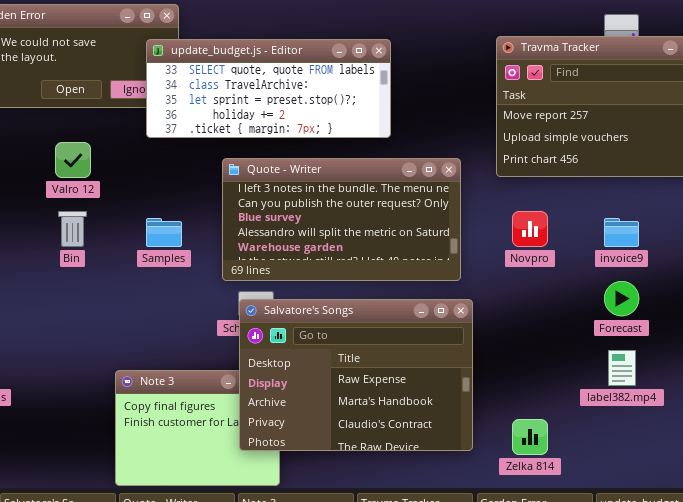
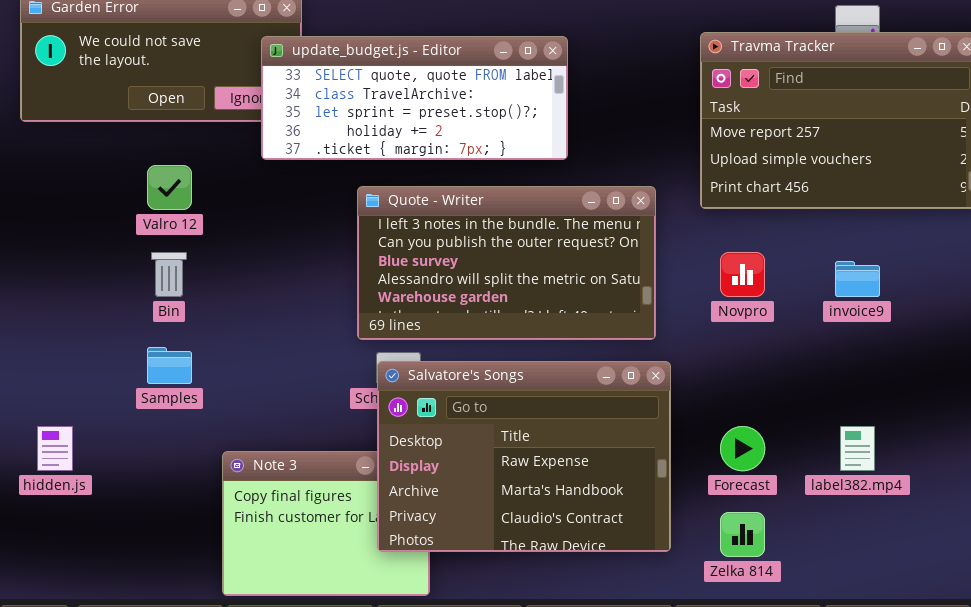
Samples: [146,218,182,247] -> [147,347,192,384], moved
Forecast: [604,281,639,316] -> [720,426,765,471], moved

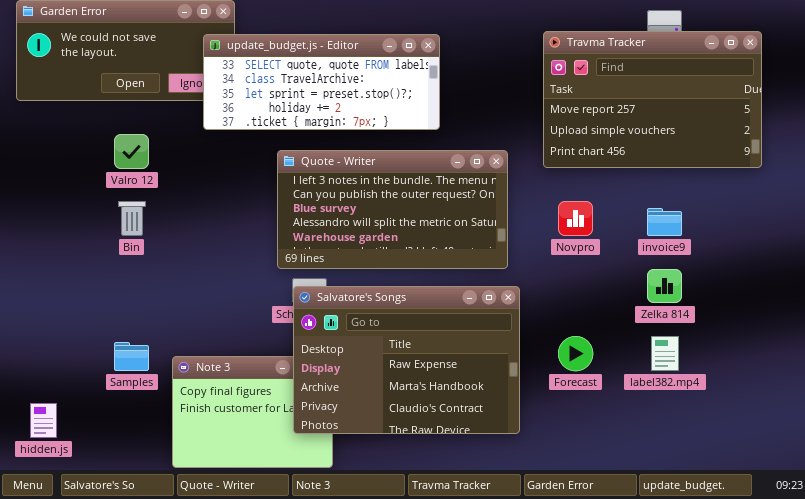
Samples: [147,347,192,384] -> [114,342,149,371], moved
hidden.js: [37,426,73,471] -> [30,403,57,438], moved
Zelka 814: [720,512,765,557] -> [647,269,682,303], moved

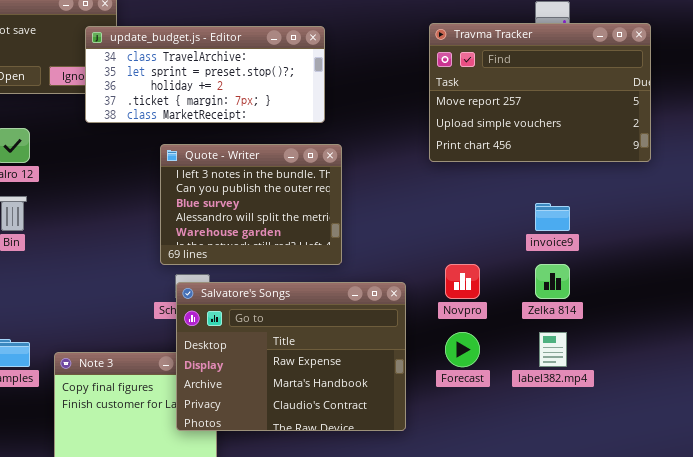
update_budget.js - Editor: [203,34,440,130] -> [85,26,325,123], scrolled down 1 row
Quote - Writer: [277,150,508,269] -> [160,144,342,265], resized
Novpro: [558,201,593,236] -> [445,264,480,299], moved

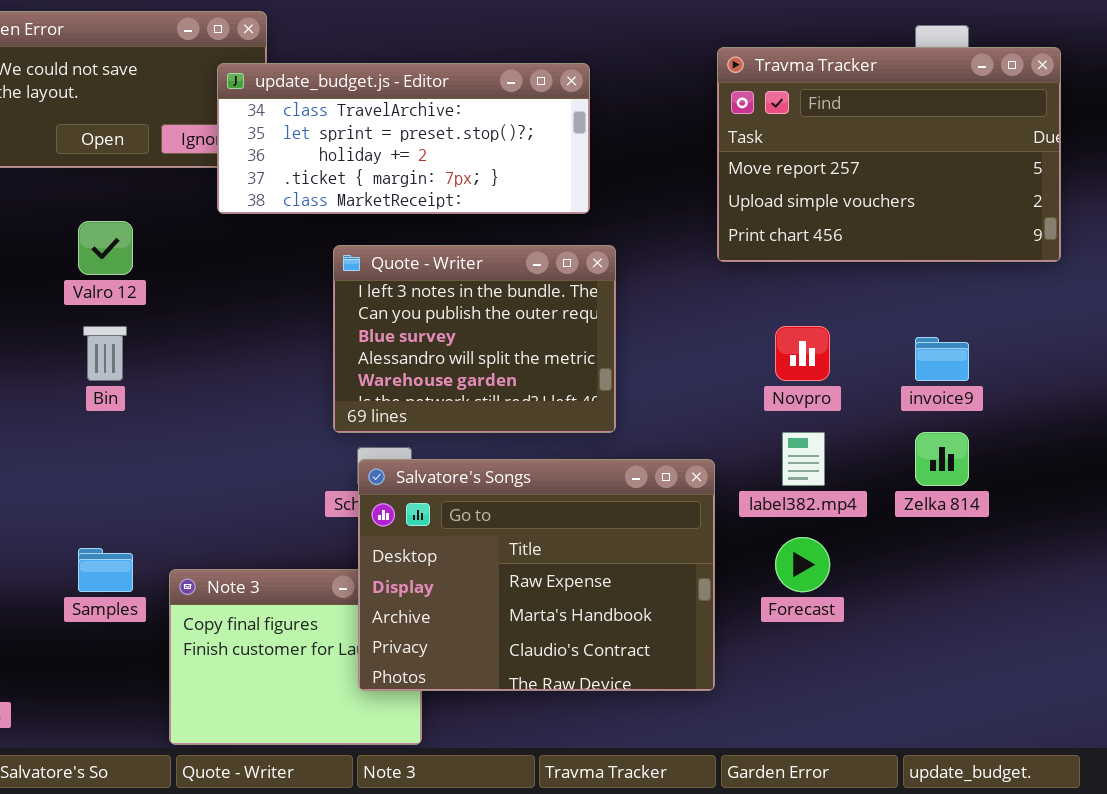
Travma Tracker: [429,23,651,162] -> [717,47,1061,262], moved
Novpro: [445,264,480,299] -> [775,326,830,381], moved
label382.mp4: [539,332,567,367] -> [782,432,825,486], moved

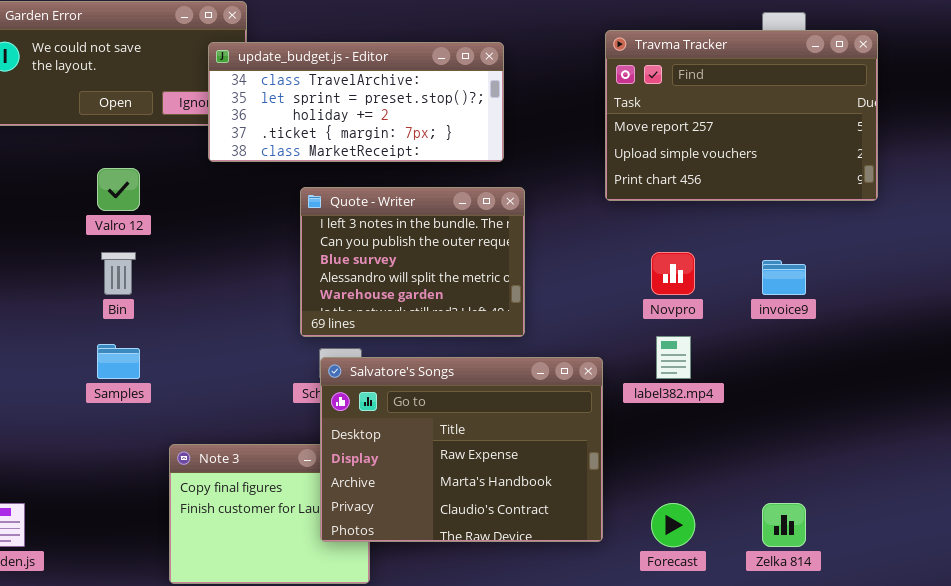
Zelka 814: [915,432,969,486] -> [762,503,806,547], moved
Forecast: [775,537,830,592] -> [651,503,695,547], moved
Samples: [78,548,133,592] -> [97,344,140,379], moved

